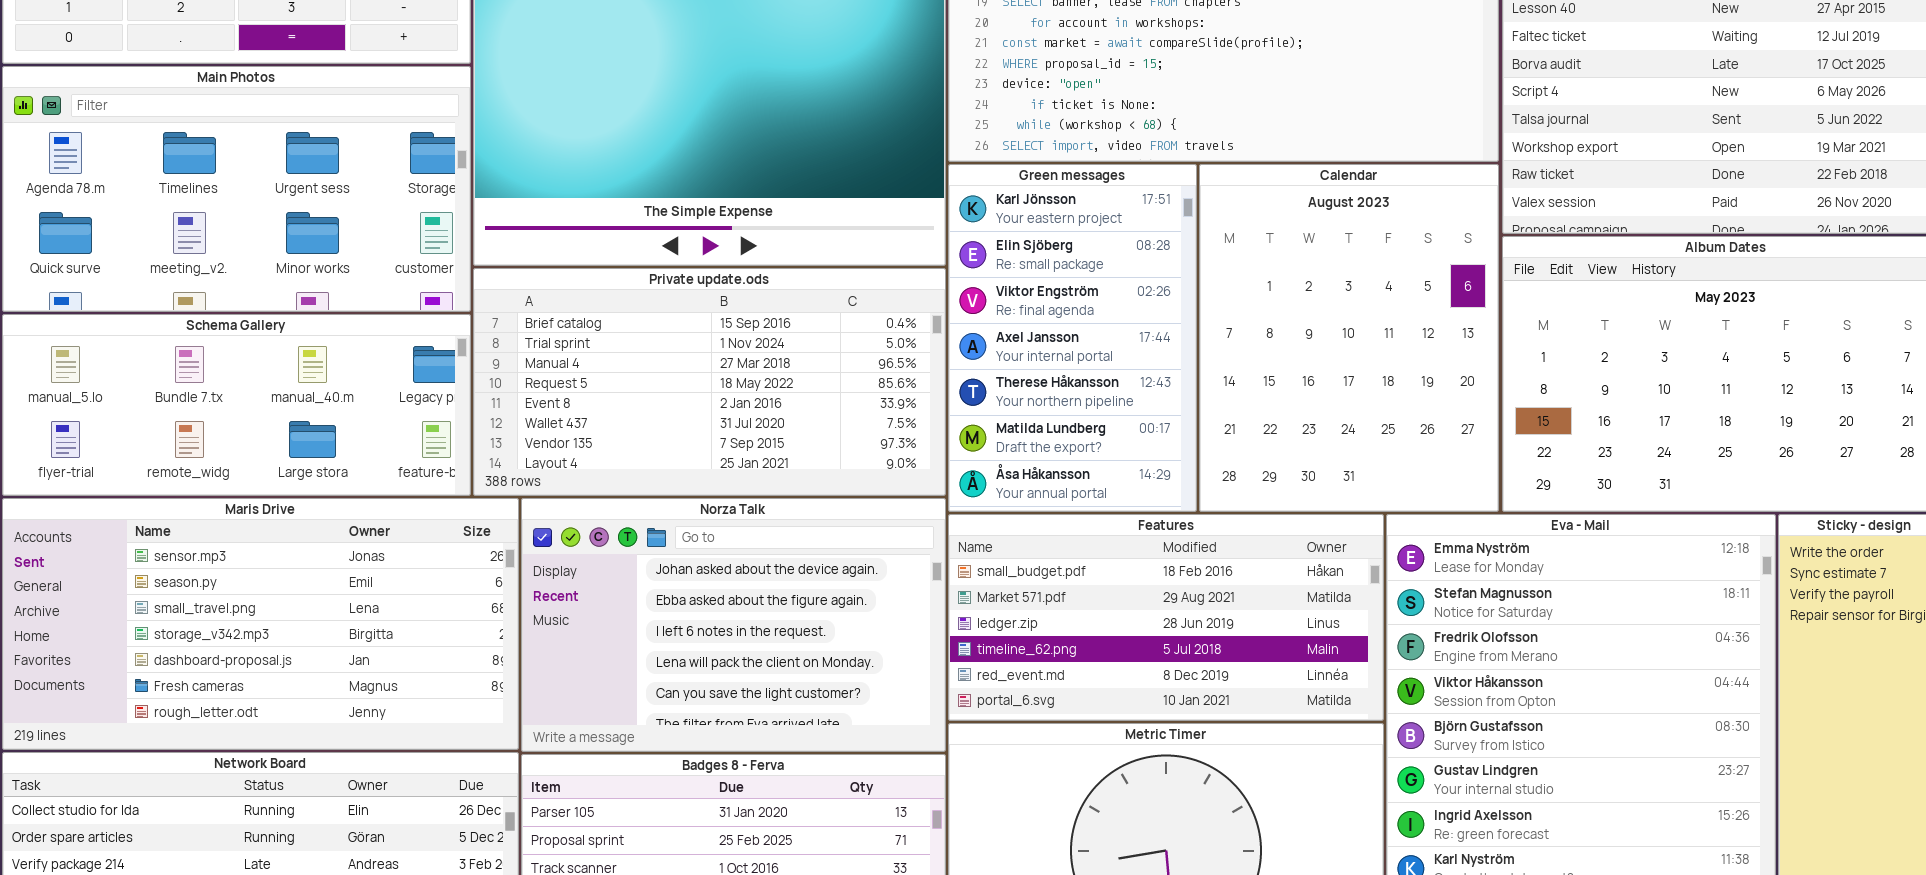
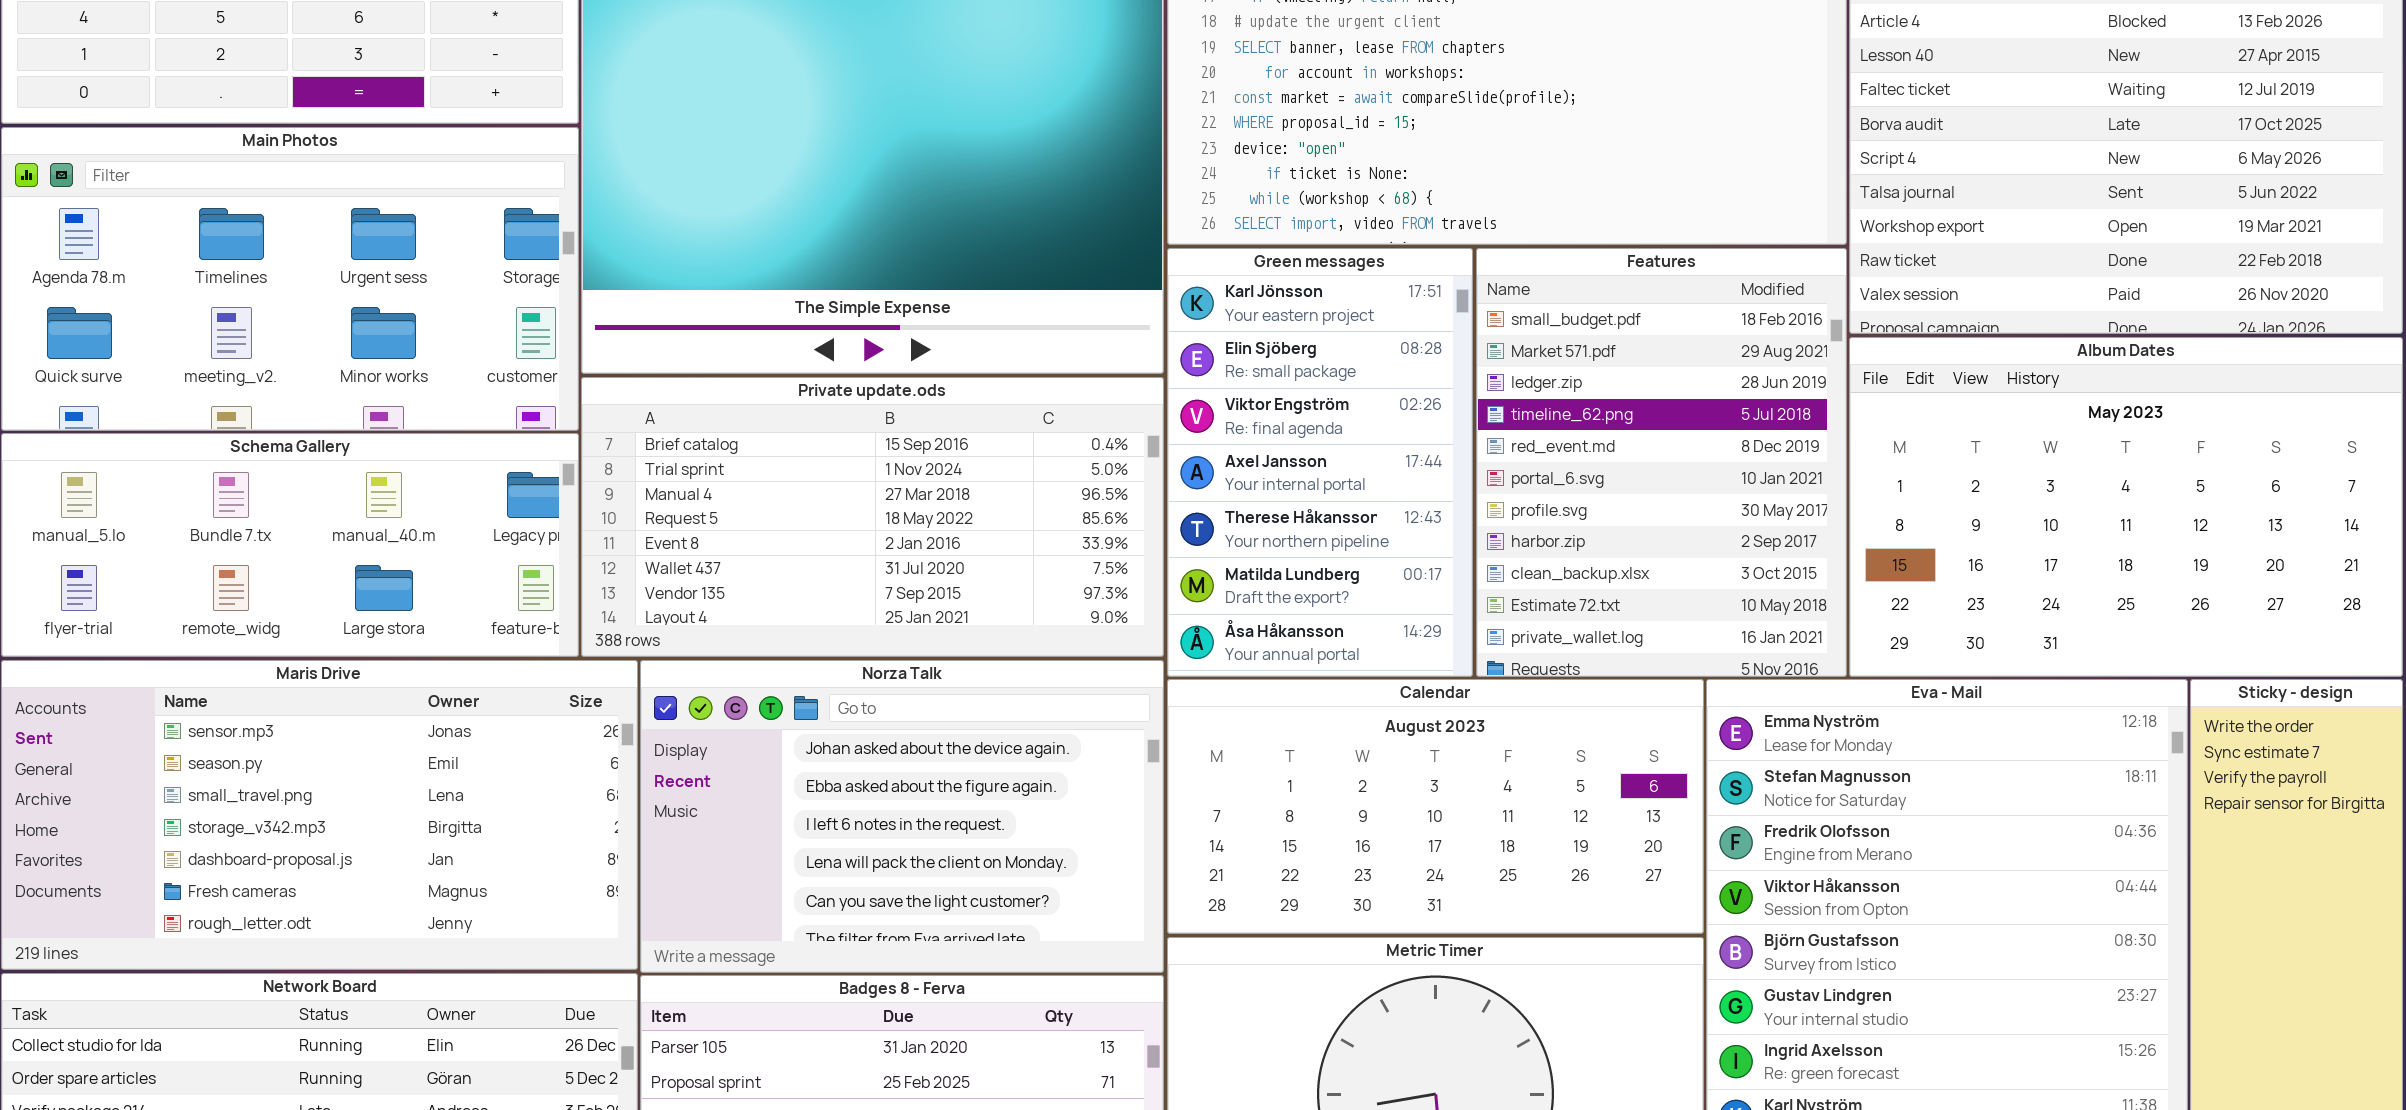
Calendar: [1199,164,1499,512] -> [1167,679,1704,934], moved, resized
Features: [948,514,1384,721] -> [1476,248,1847,677], moved, resized

